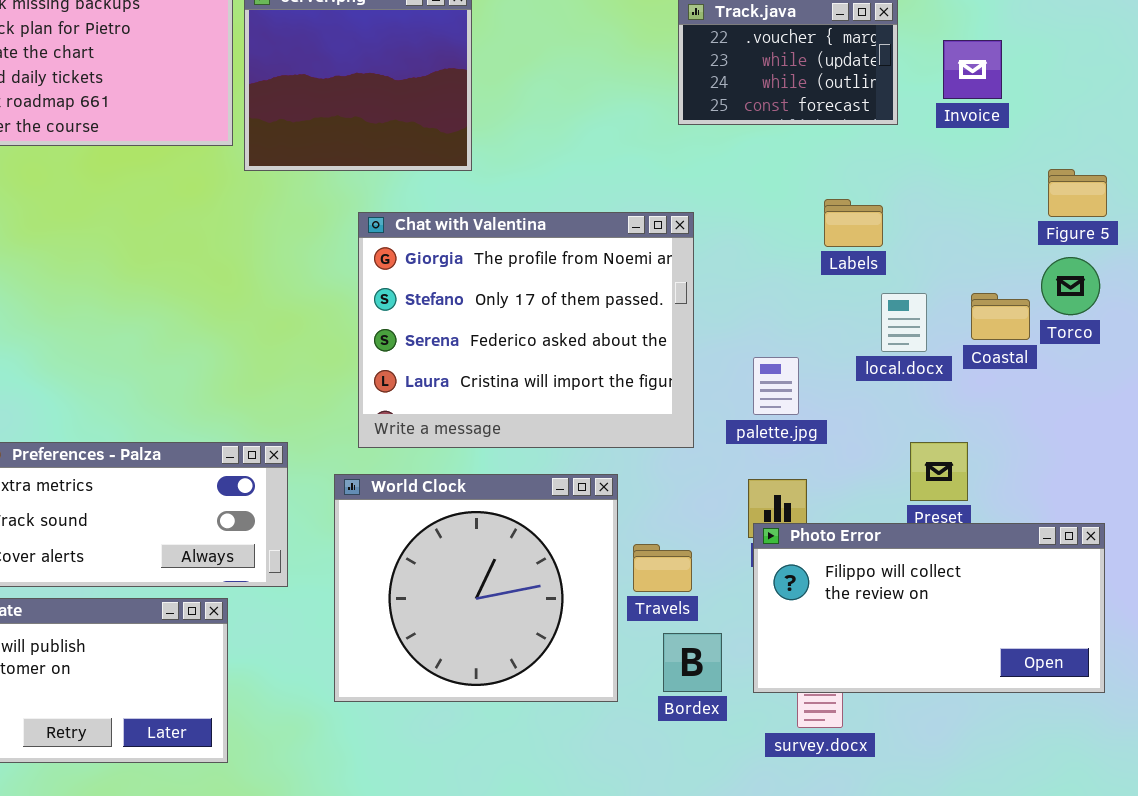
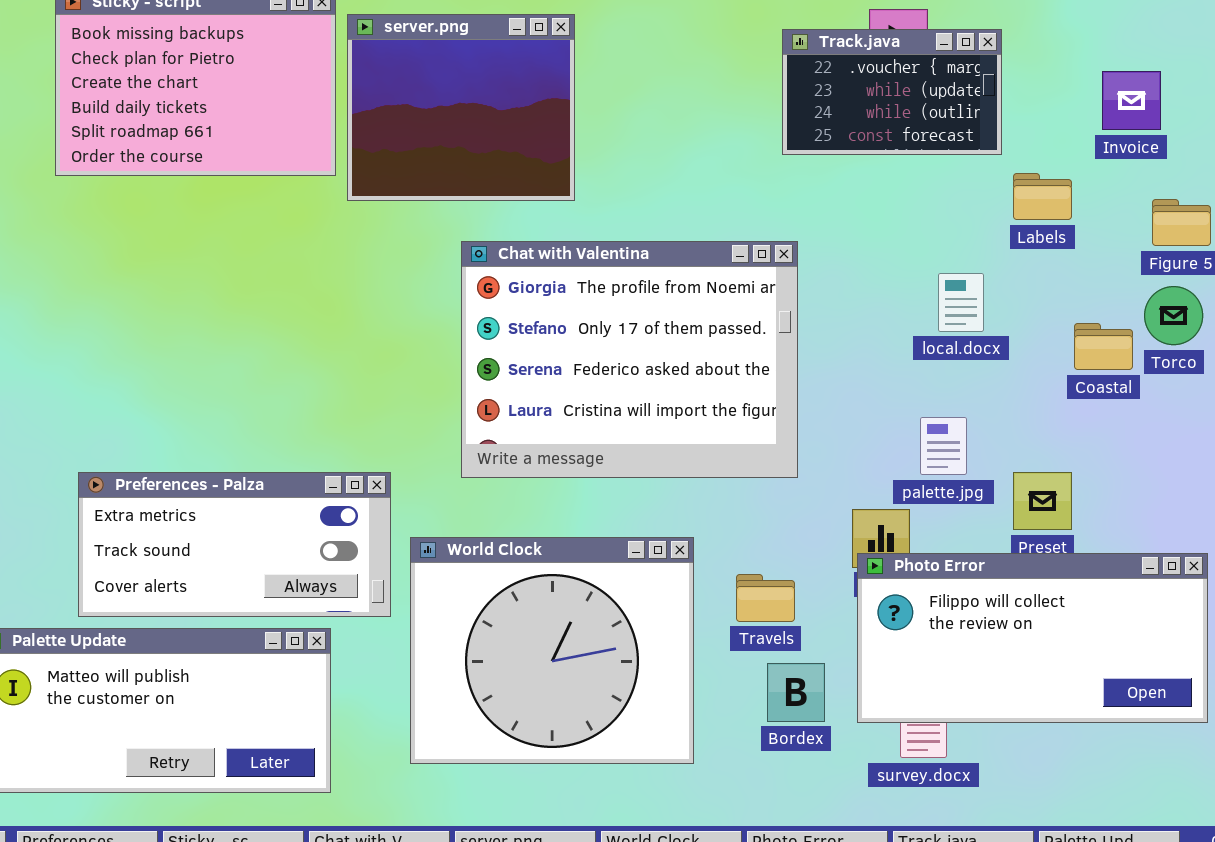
Invoice: [943,40,1002,99] -> [1102,71,1161,130], moved
Labels: [824,199,883,247] -> [1013,173,1072,220], moved
local.docx: [881,293,927,352] -> [938,273,984,332], moved
palette.jpg: [753,357,799,415] -> [920,417,967,475], moved
World Clock: [334,474,618,702] -> [410,537,694,764], moved

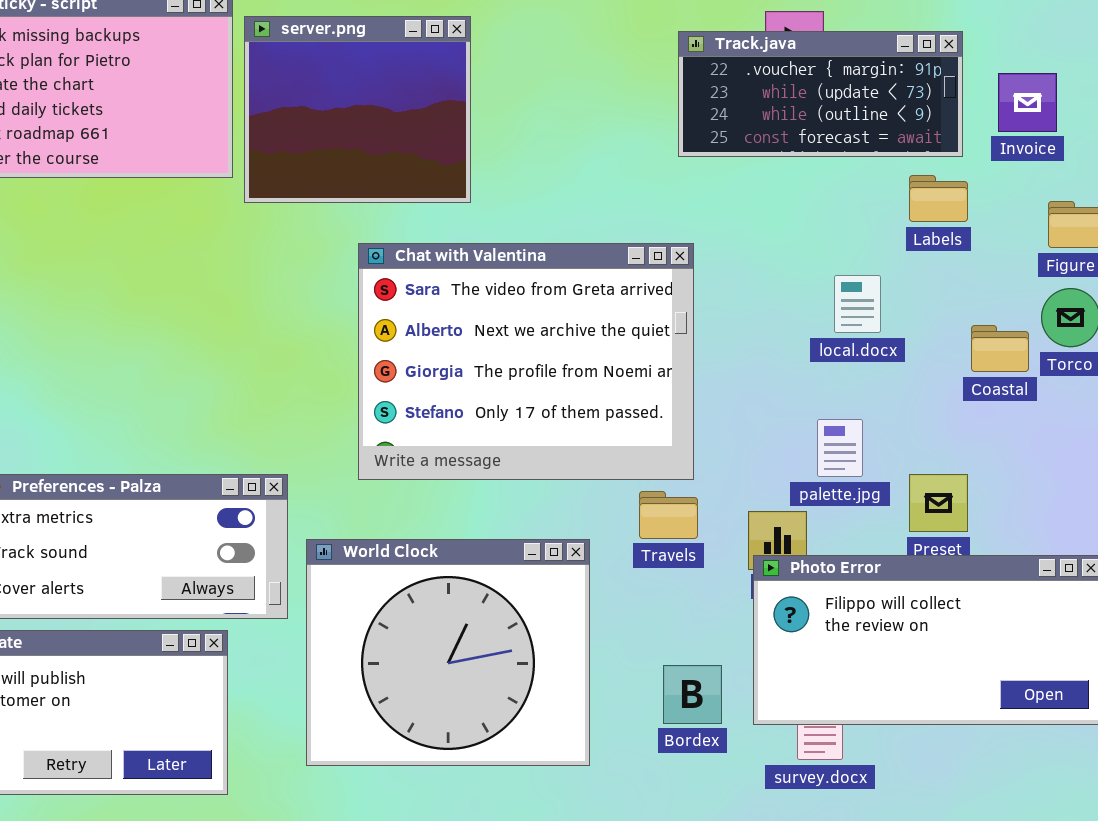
Track.java: [782,29,1002,155] -> [678,31,963,157], resized
Chat with Valentina: [461,241,798,478] -> [358,243,694,480], scrolled up 2 rows
Travels: [736,574,795,622] -> [639,491,698,539], moved

